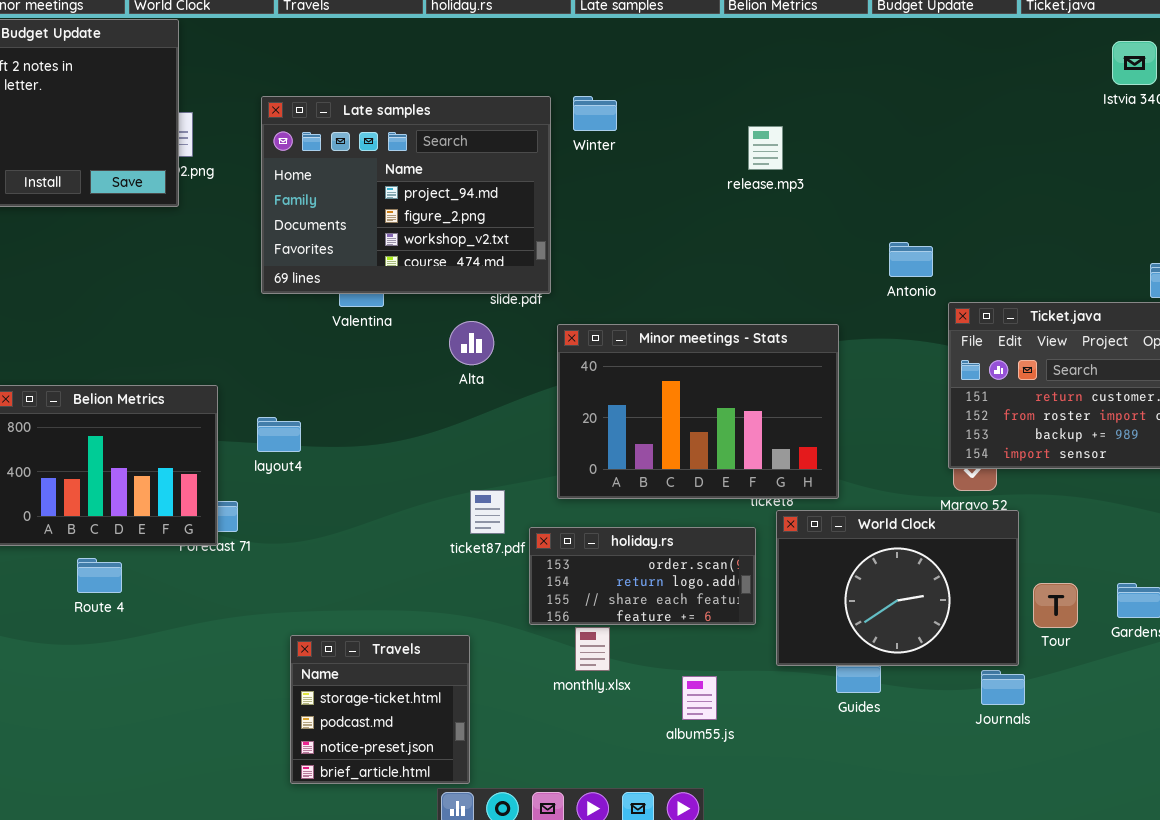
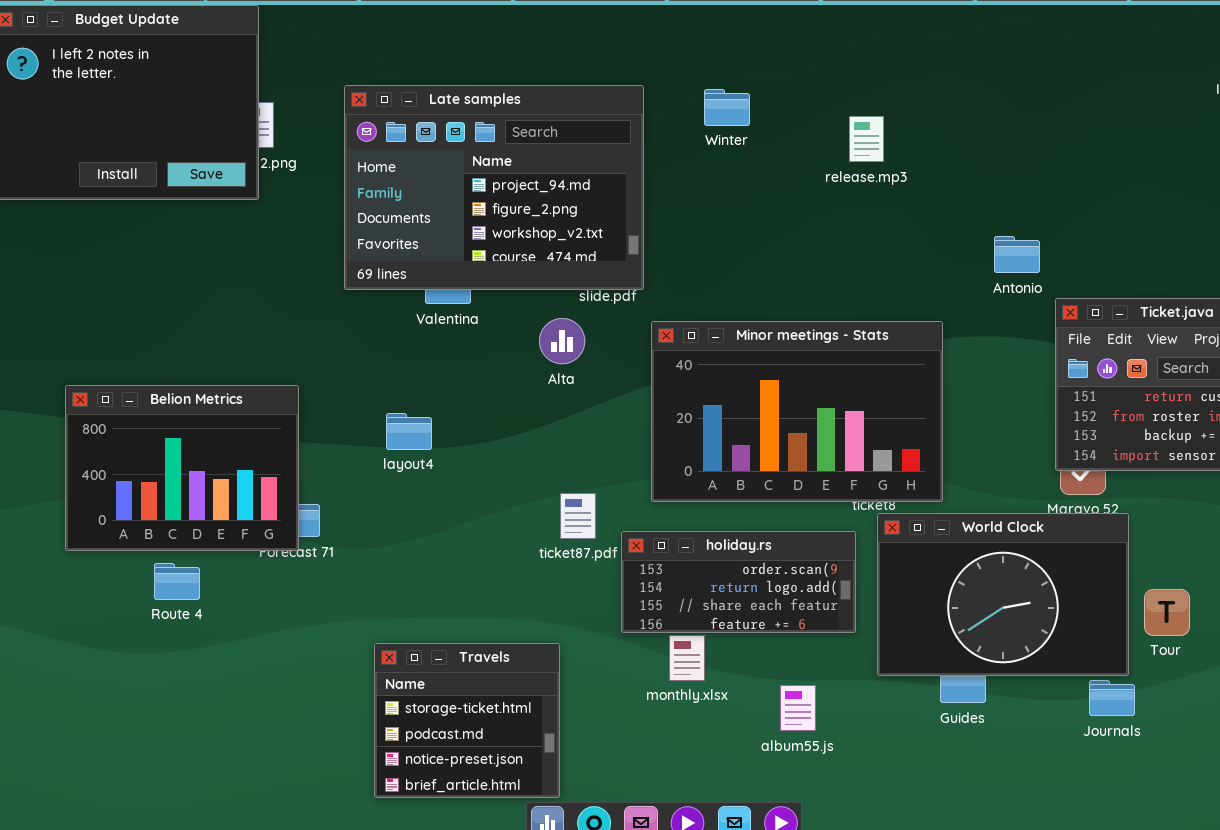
Winter: [573,96,617,131] -> [704,89,750,126], moved
layout4: [257,417,301,452] -> [386,413,432,450], moved

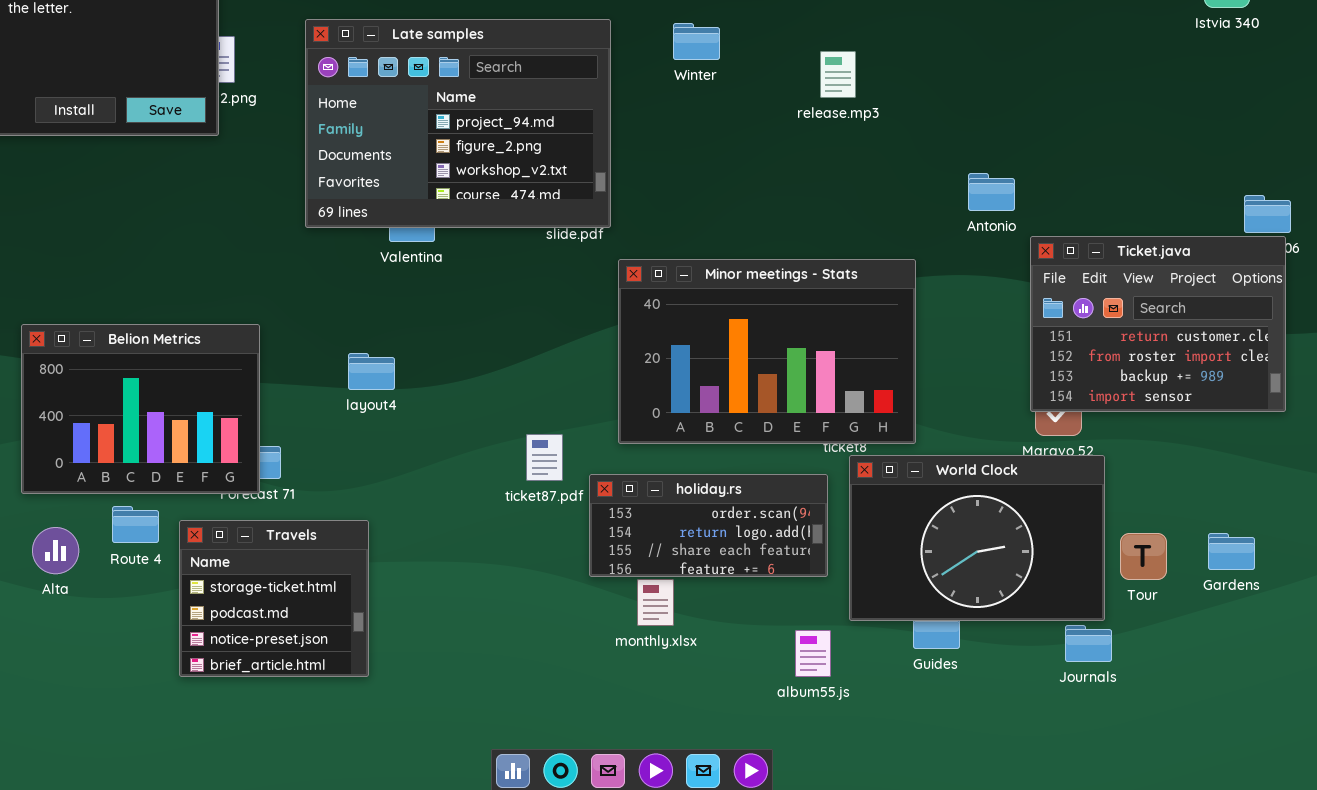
Alta: [539,318,585,364] -> [32,527,79,574], moved
Travels: [374,643,560,798] -> [179,520,369,677], moved
album55.js: [780,685,816,731] -> [795,630,831,677], moved

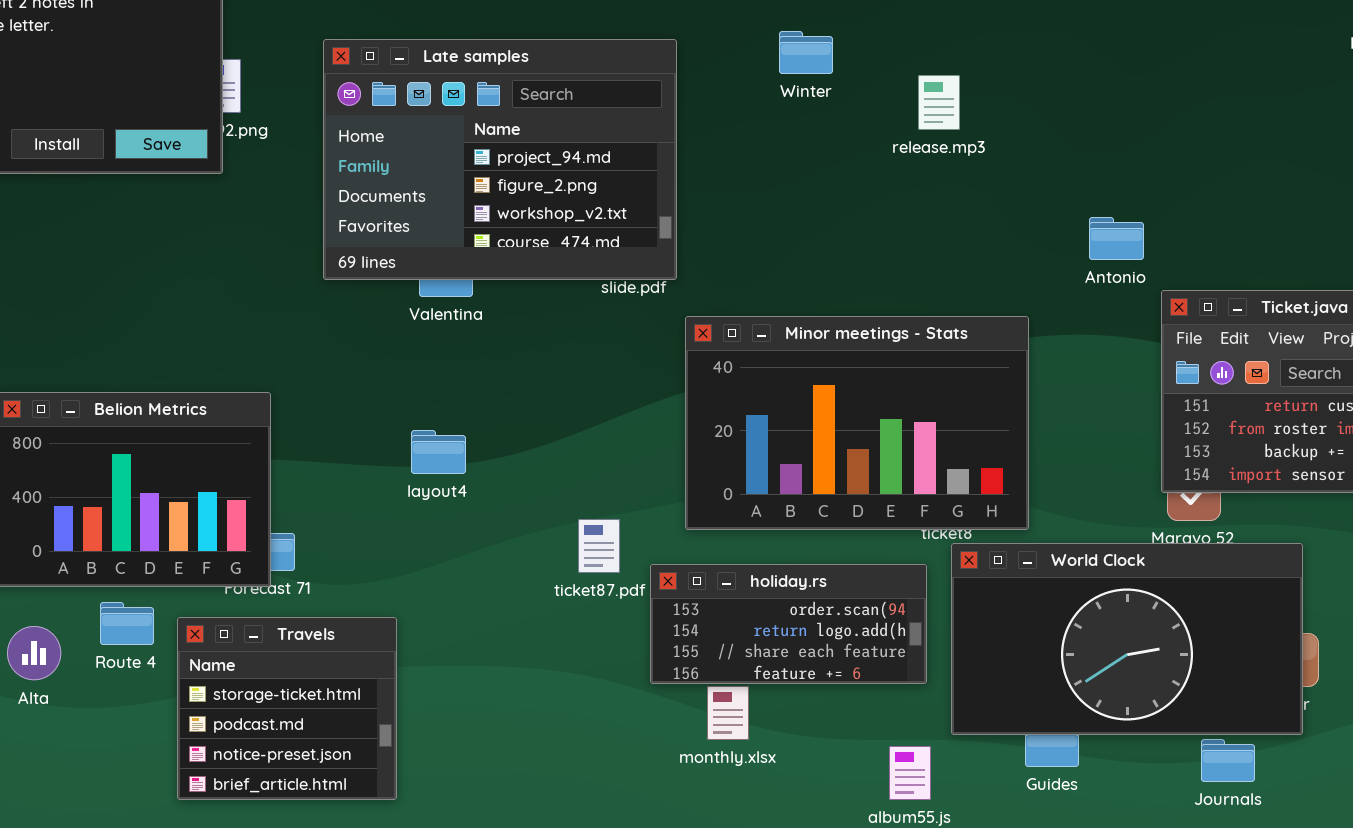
Winter: [673,23,720,60] -> [779,31,833,74], moved
layout4: [348,353,395,390] -> [411,430,466,474], moved
World Clock: [849,455,1105,621] -> [951,543,1303,735], resized

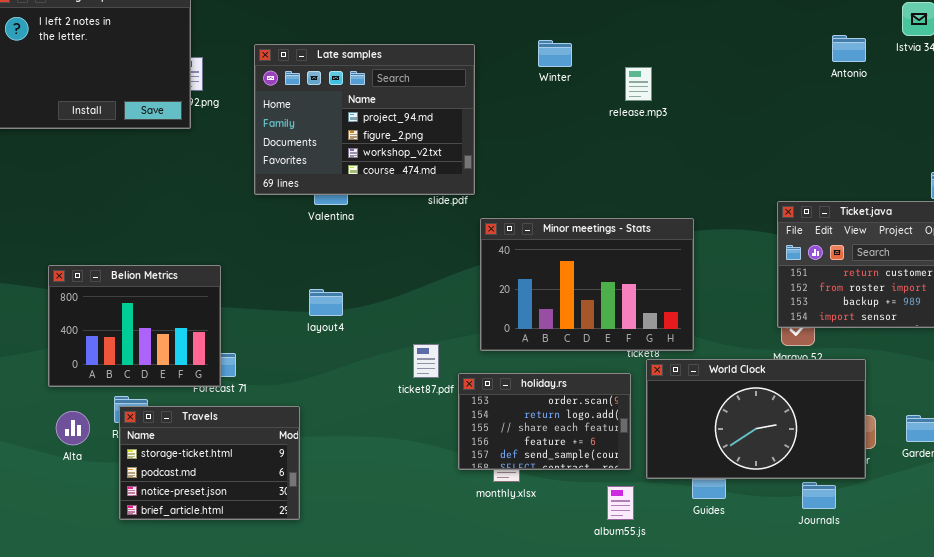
Antonio: [1089,217,1144,260] -> [832,35,866,62], moved
holiday.rs: [650,564,927,684] -> [458,373,631,470], resized
Travels: [177,617,397,800] -> [119,406,300,520], resized

